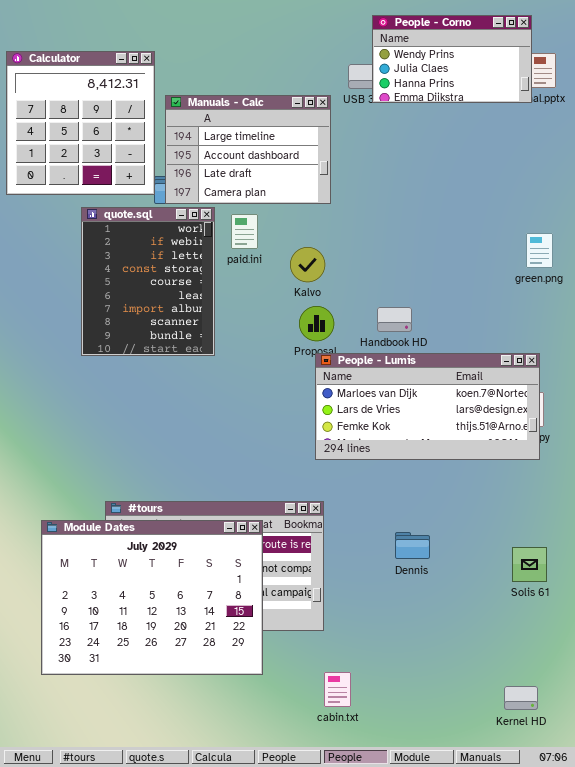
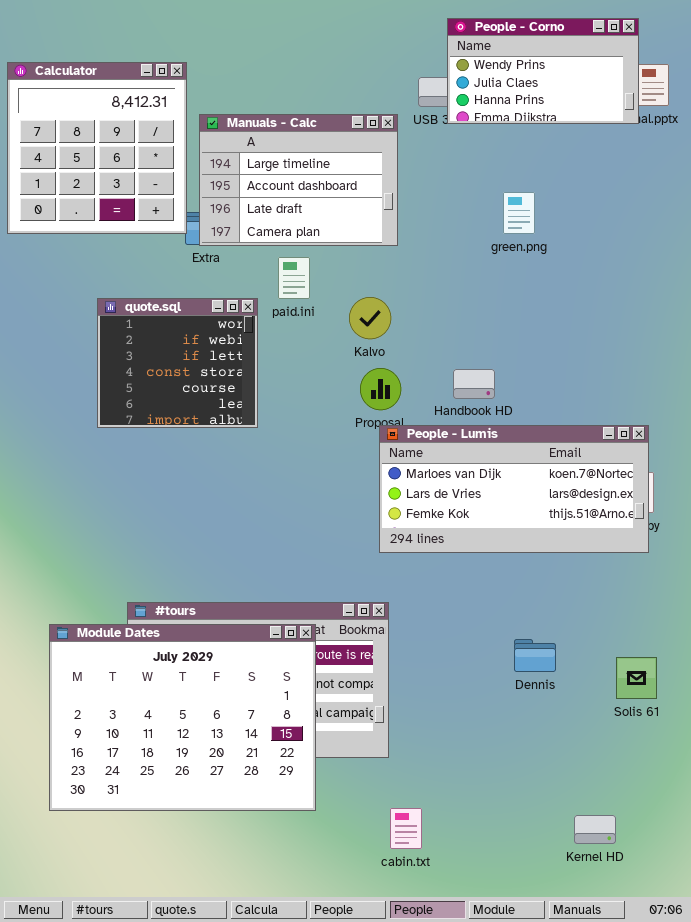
quote.sql: [81,207,215,356] -> [97,298,258,428], resized
green.png: [526,233,553,268] -> [503,192,535,234], moved
Dennis: [395,532,430,559] -> [514,639,556,672], moved
Kernel HD: [504,686,538,710] -> [574,815,616,844], moved

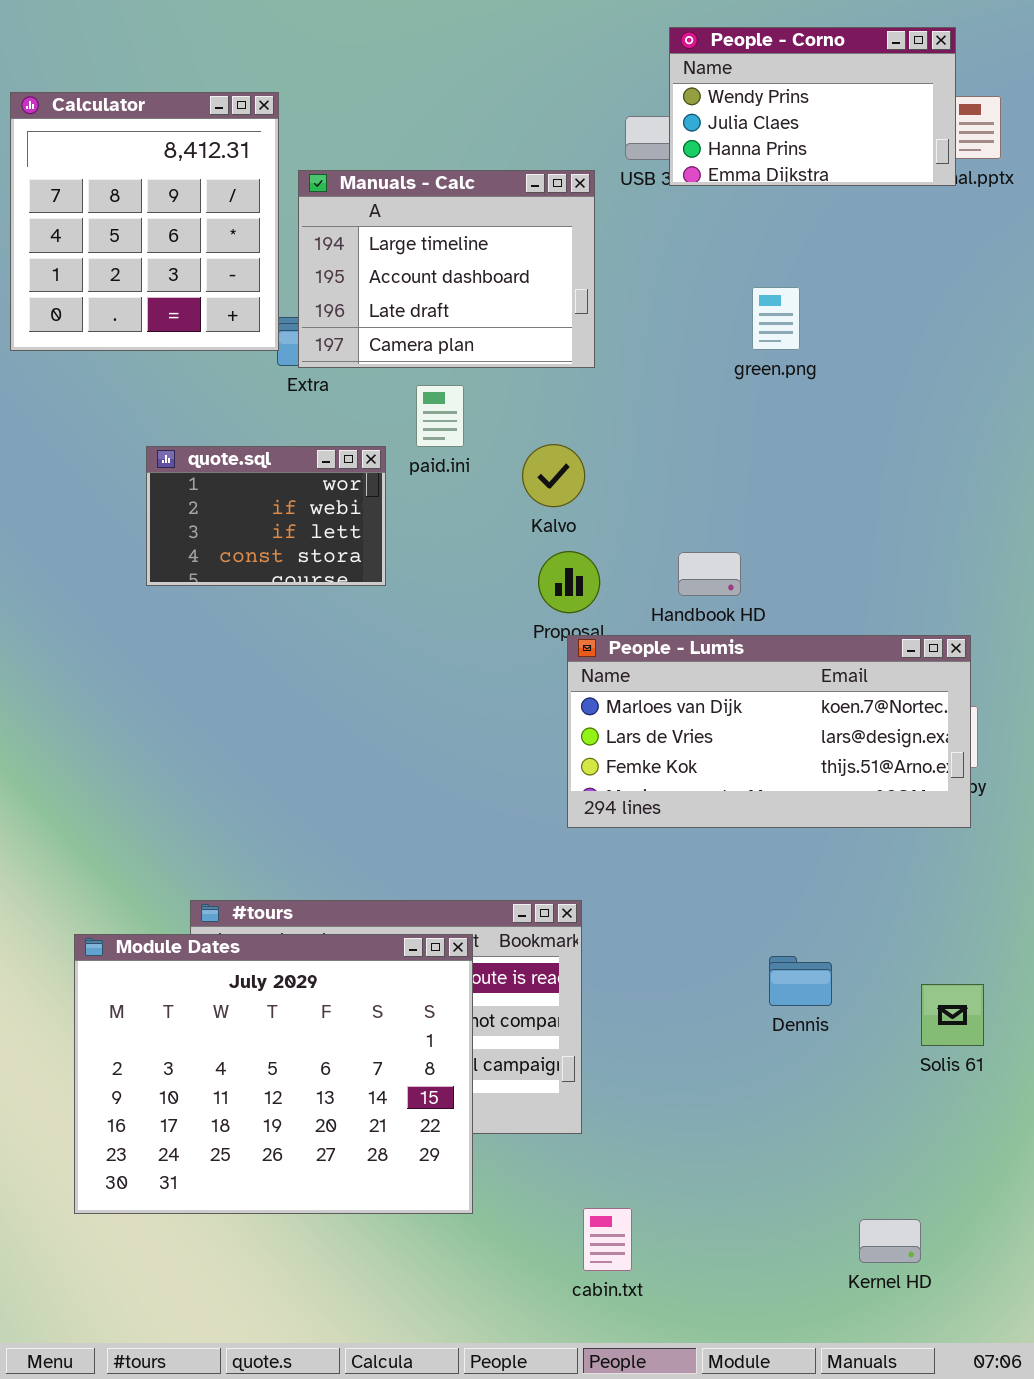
quote.sql: [97,298,258,428] -> [146,446,386,586], resized

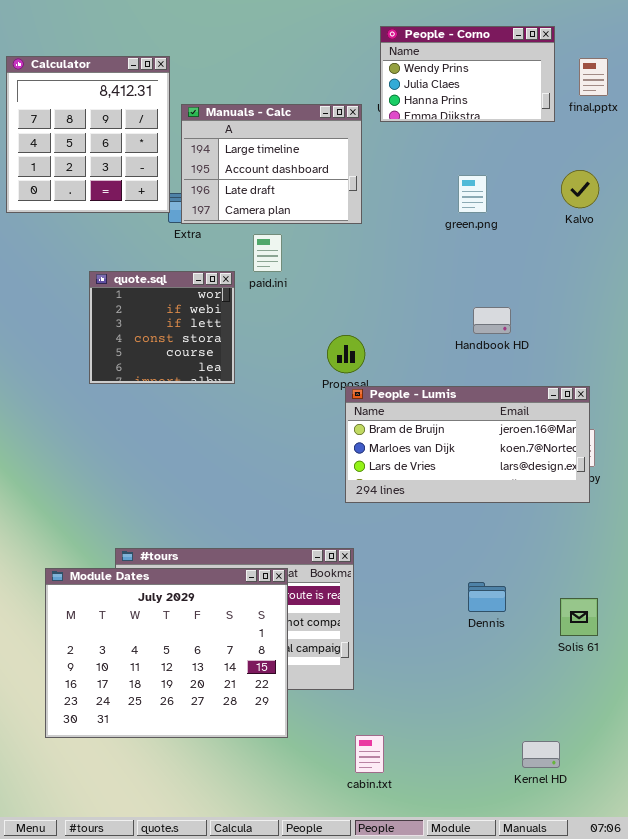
People - Corno: [669,27,956,186] -> [380,26,555,122], moved
Kalvo: [522,444,585,507] -> [561,170,599,208], moved
quote.sql: [146,446,386,586] -> [89,271,235,384], resized
Handbook HD: [678,552,741,596] -> [473,307,511,334], moved
People - Lumis: [567,635,971,828] -> [345,386,590,503], scrolled up 1 row

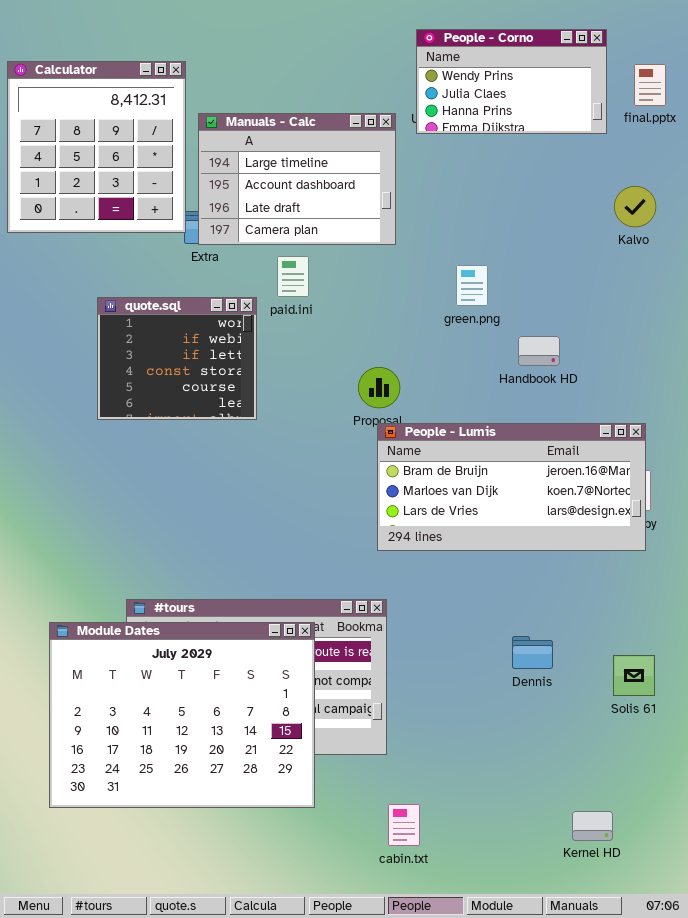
green.png: [458,175,487,213] -> [456,265,488,306], moved

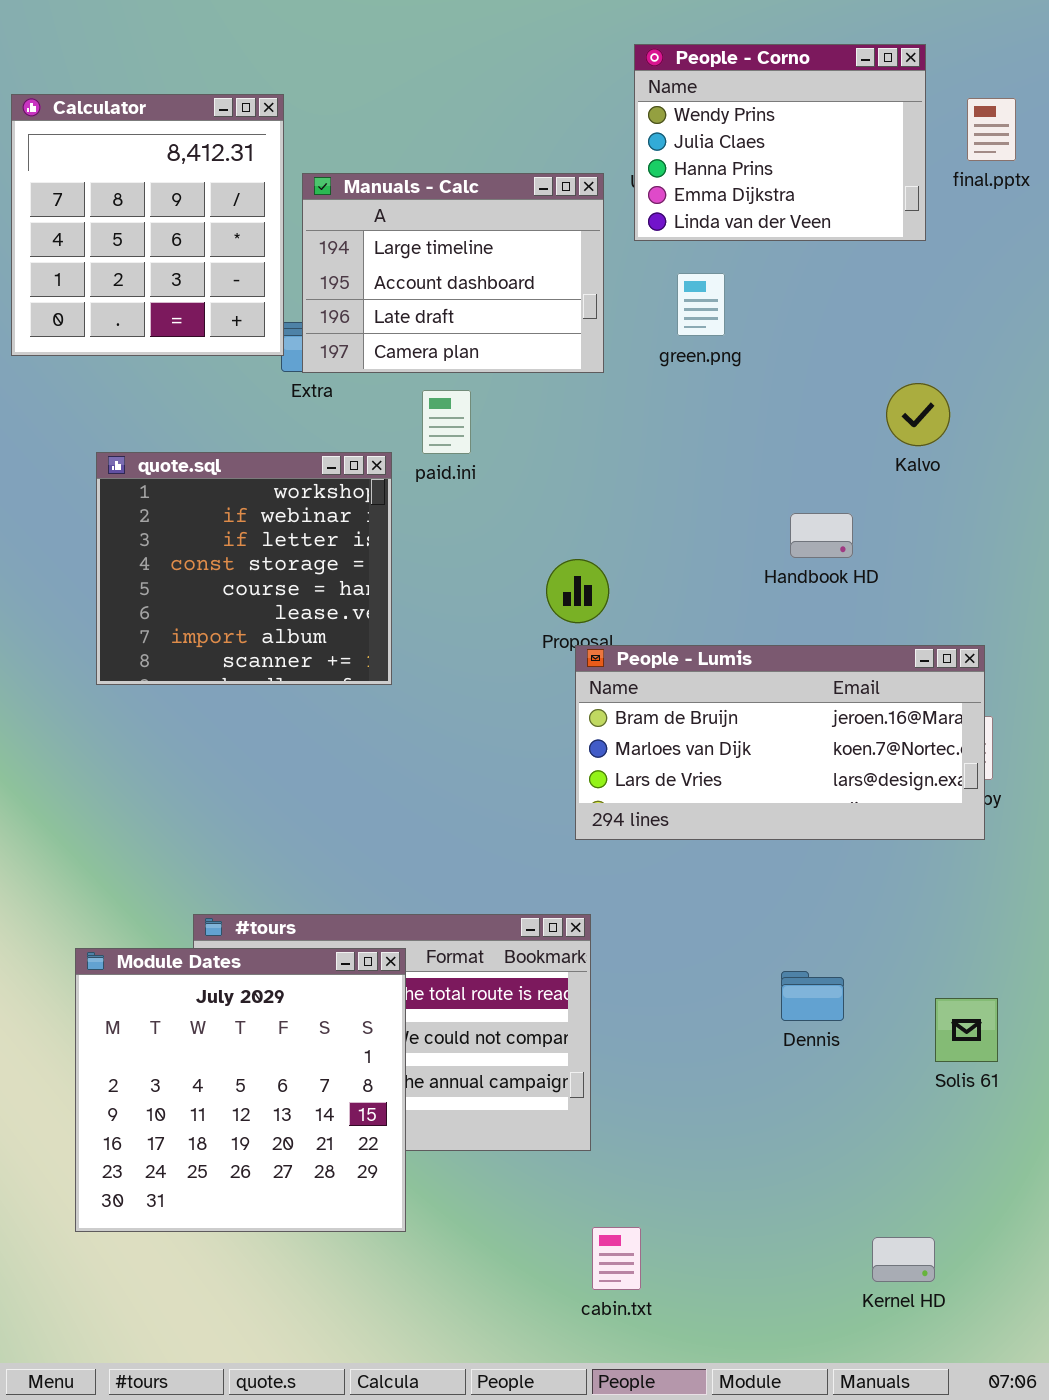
People - Corno: [416,29,607,134] -> [634,44,926,241], resized
Kalvo: [614,186,656,227] -> [886,383,950,446], moved
green.png: [456,265,488,306] -> [677,273,725,336], moved
quote.sql: [97,297,257,420] -> [96,452,392,685], resized
Module Dates: [49,622,315,808] -> [75,948,406,1232], resized

